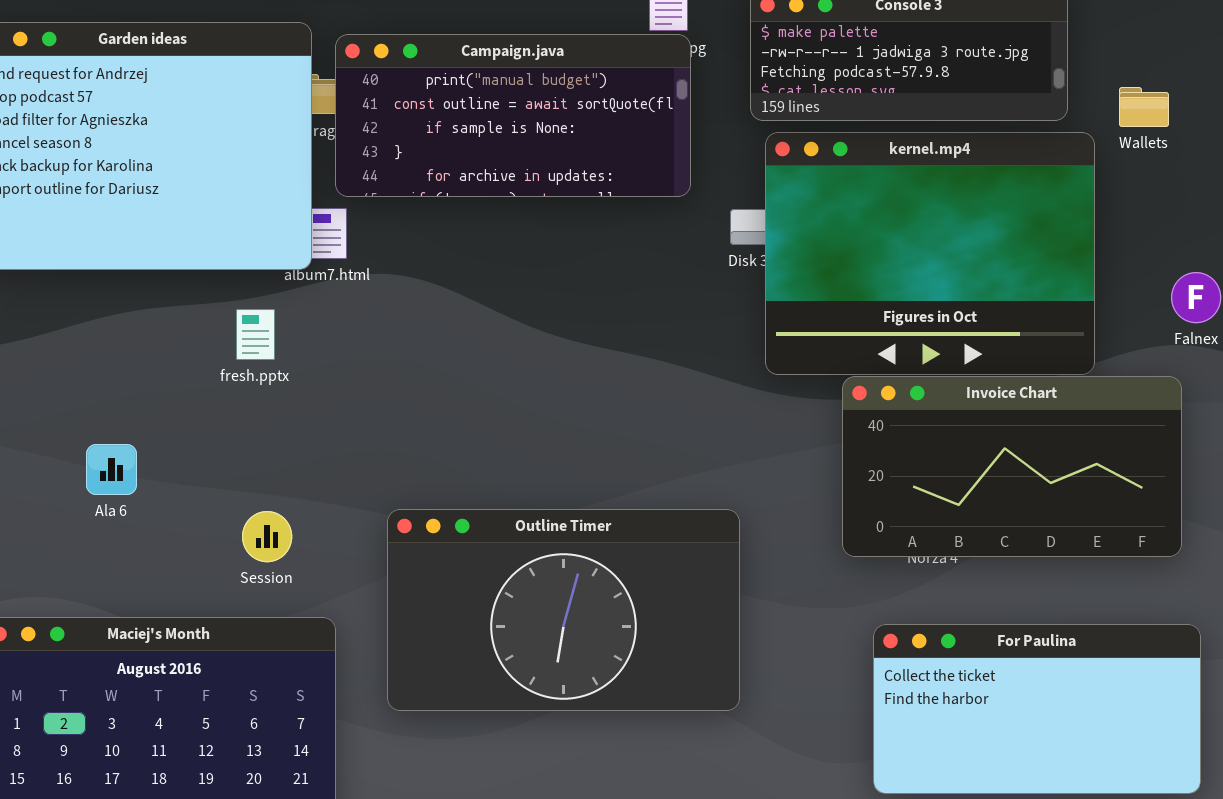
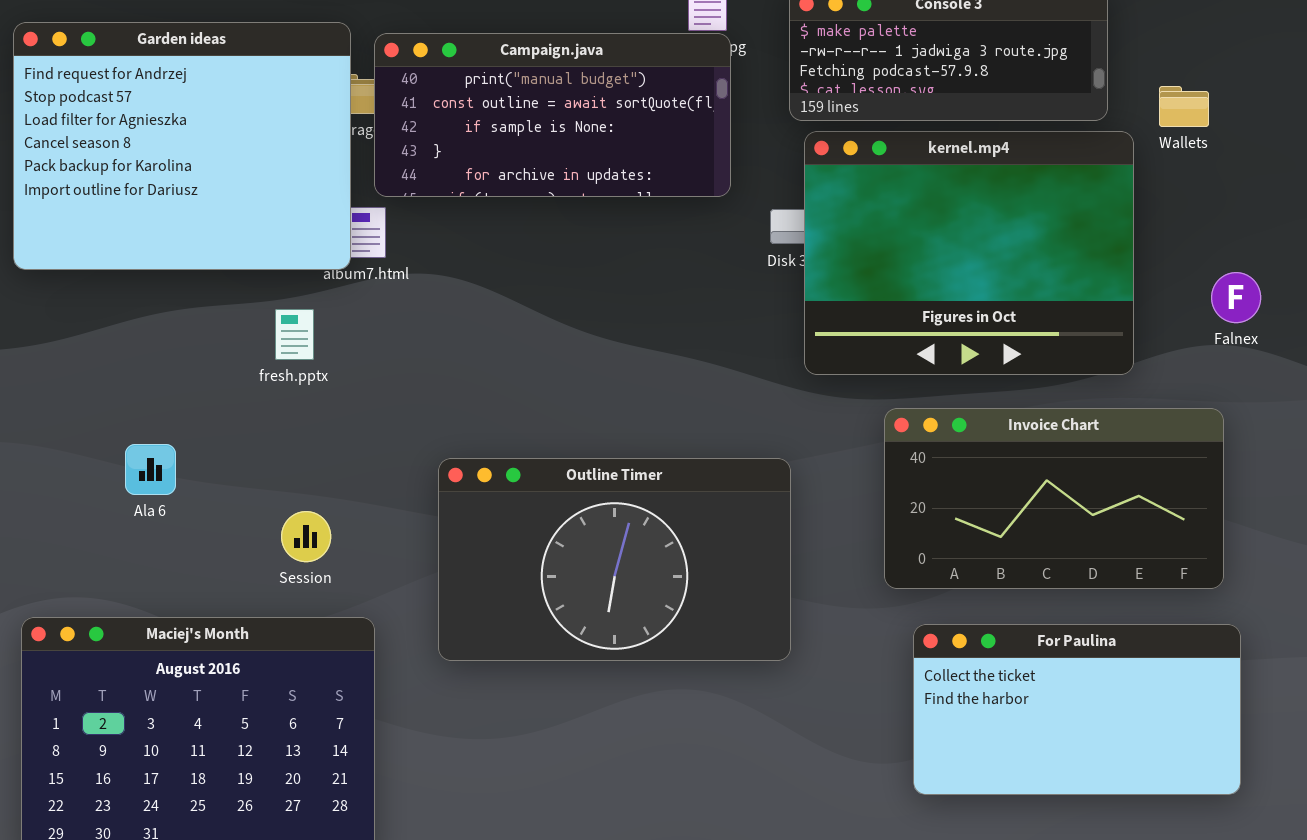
Invoice Chart: [842,376,1182,557] -> [884,408,1224,589], moved
Outline Timer: [387,509,740,711] -> [438,458,791,661], moved

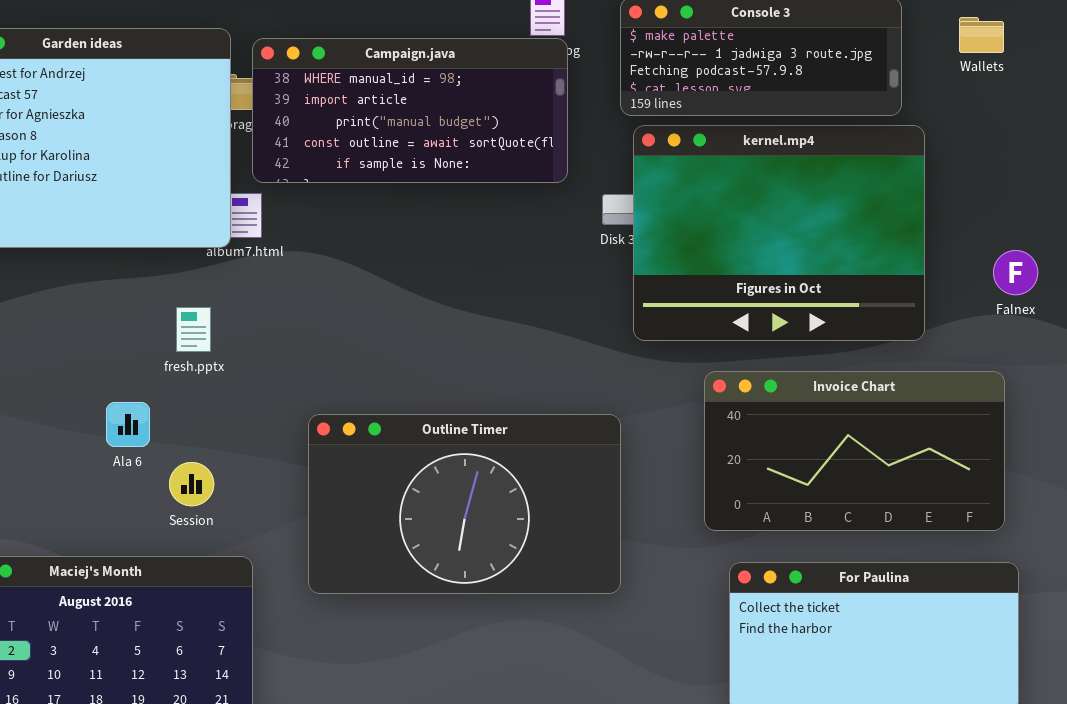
Campaign.java: [374,33,731,197] -> [252,38,568,183], scrolled up 2 rows
Wallets: [1159,86,1209,127] -> [959,17,1004,53], moved
fresh.pptx: [275,309,314,360] -> [176,307,211,352], moved
Ala 6: [125,444,176,495] -> [106,402,150,447], moved

